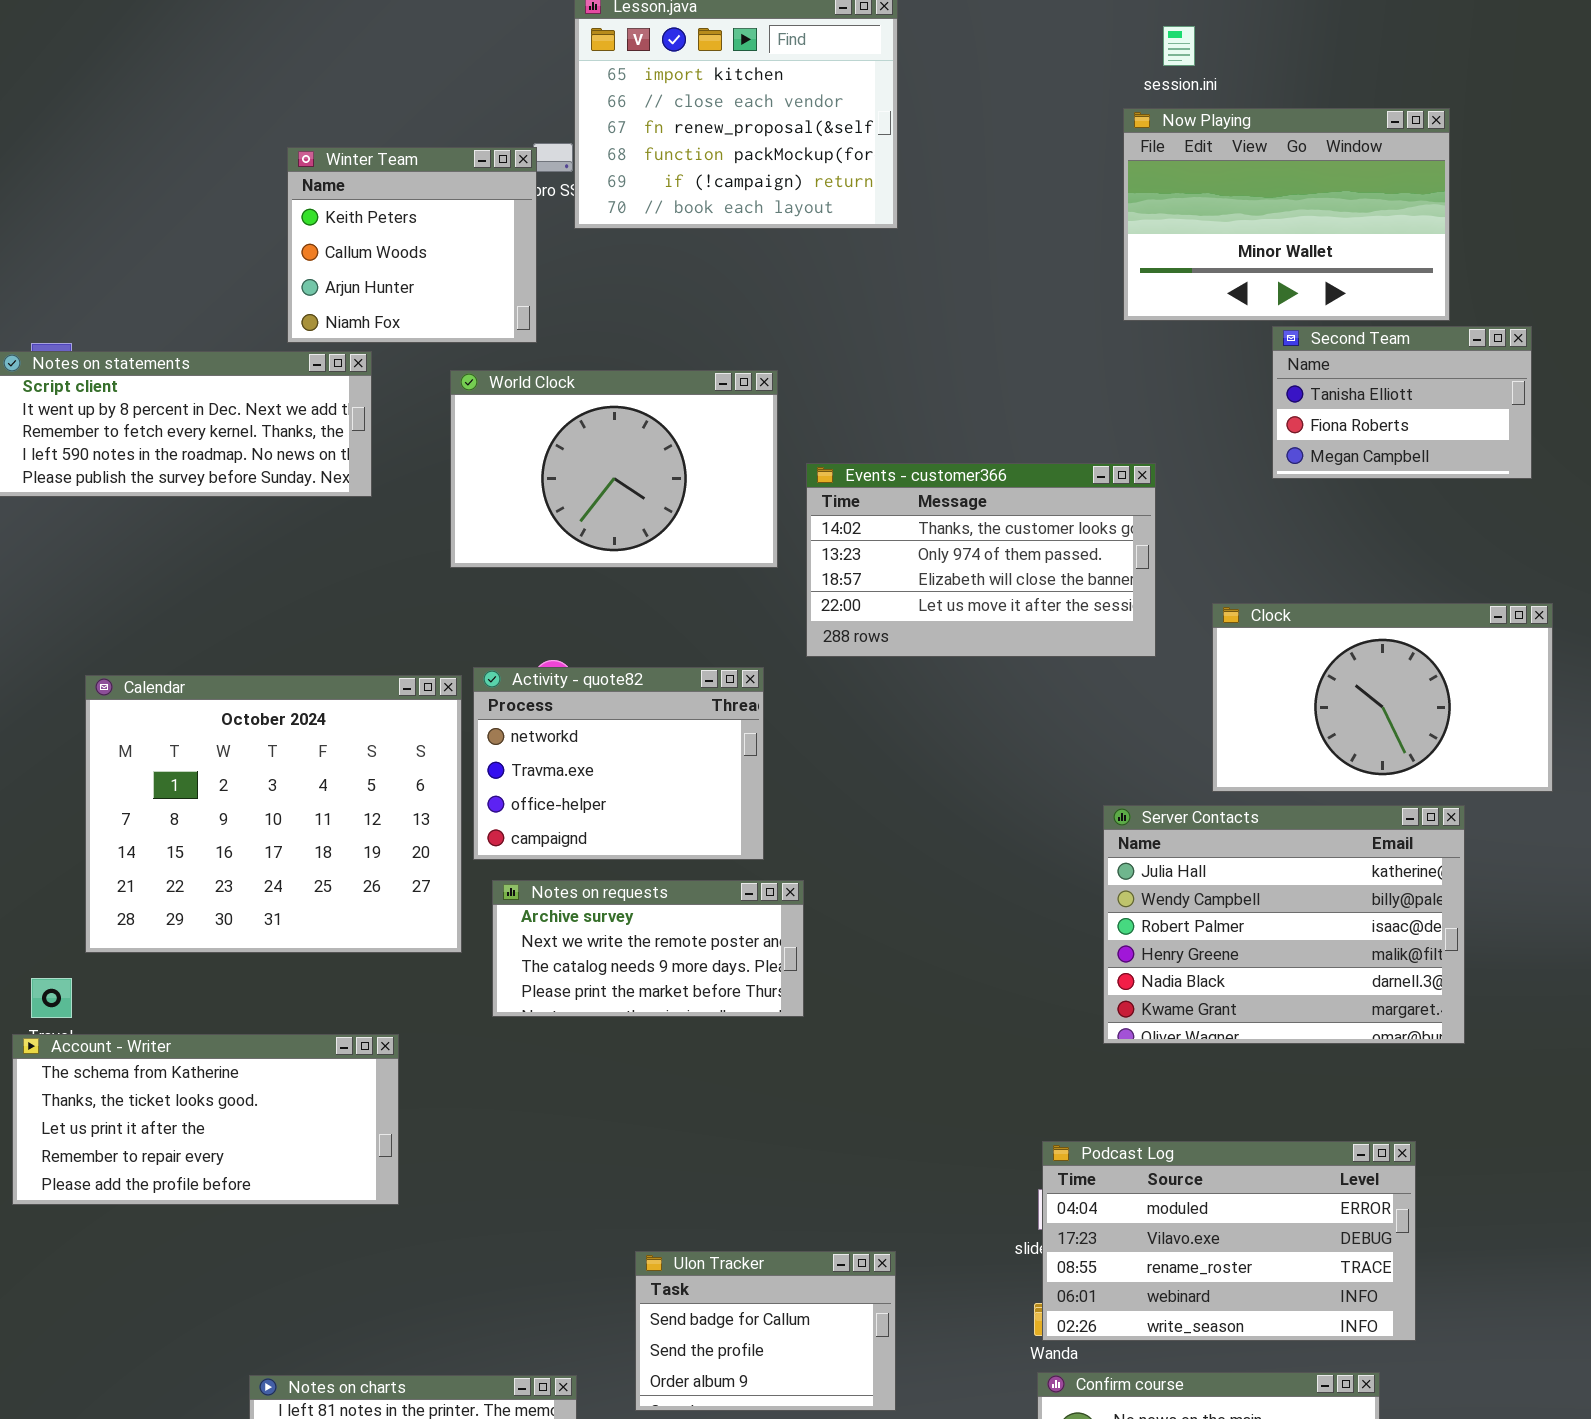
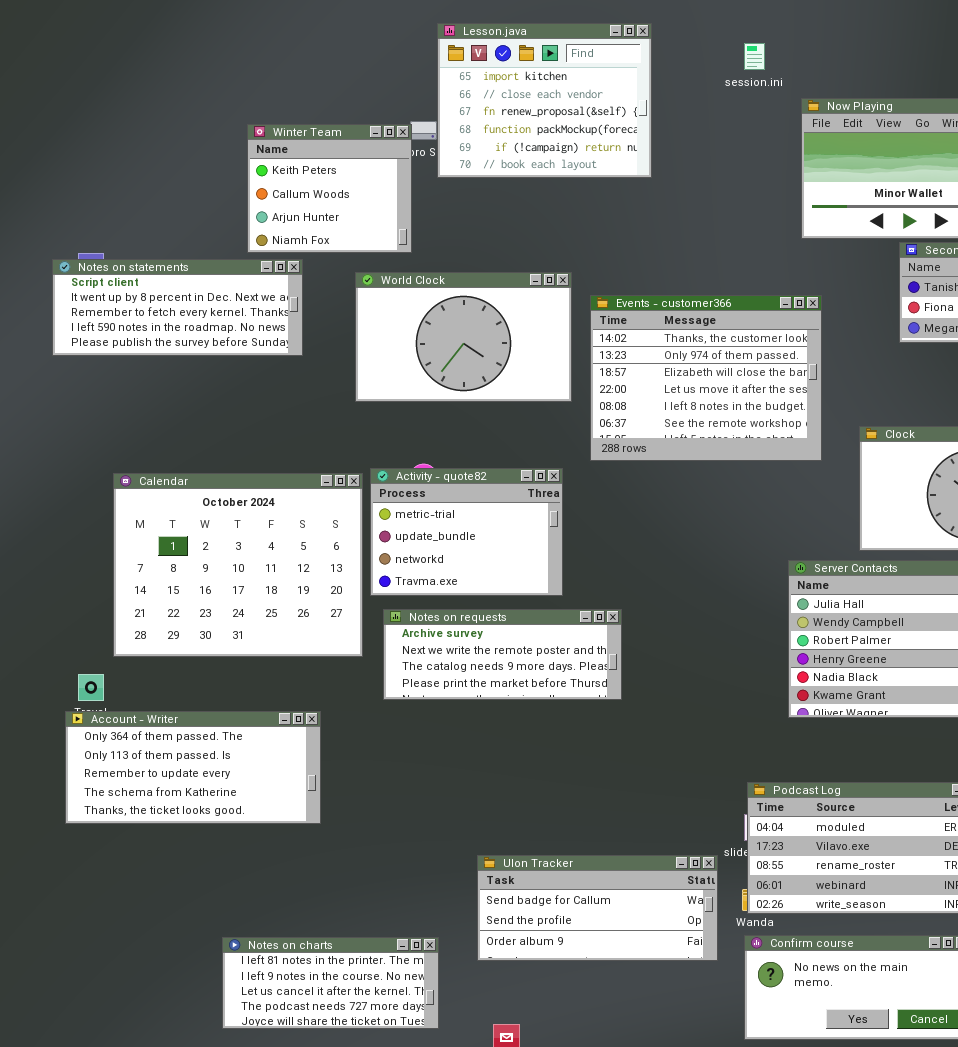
session.ini: [1163,26,1195,66] -> [744,43,765,70], moved
Events - customer366: [806,463,1156,657] -> [590,295,822,461], resized
Activity - quote82: [473,667,764,860] -> [370,468,563,596], scrolled up 2 rows
Notes on requests: [492,880,804,1017] -> [383,609,622,700], resized
Account - Writer: [12,1034,399,1205] -> [65,711,321,824], scrolled up 3 rows
Ulon Tracker: [635,1251,896,1411] -> [477,855,718,961], resized

